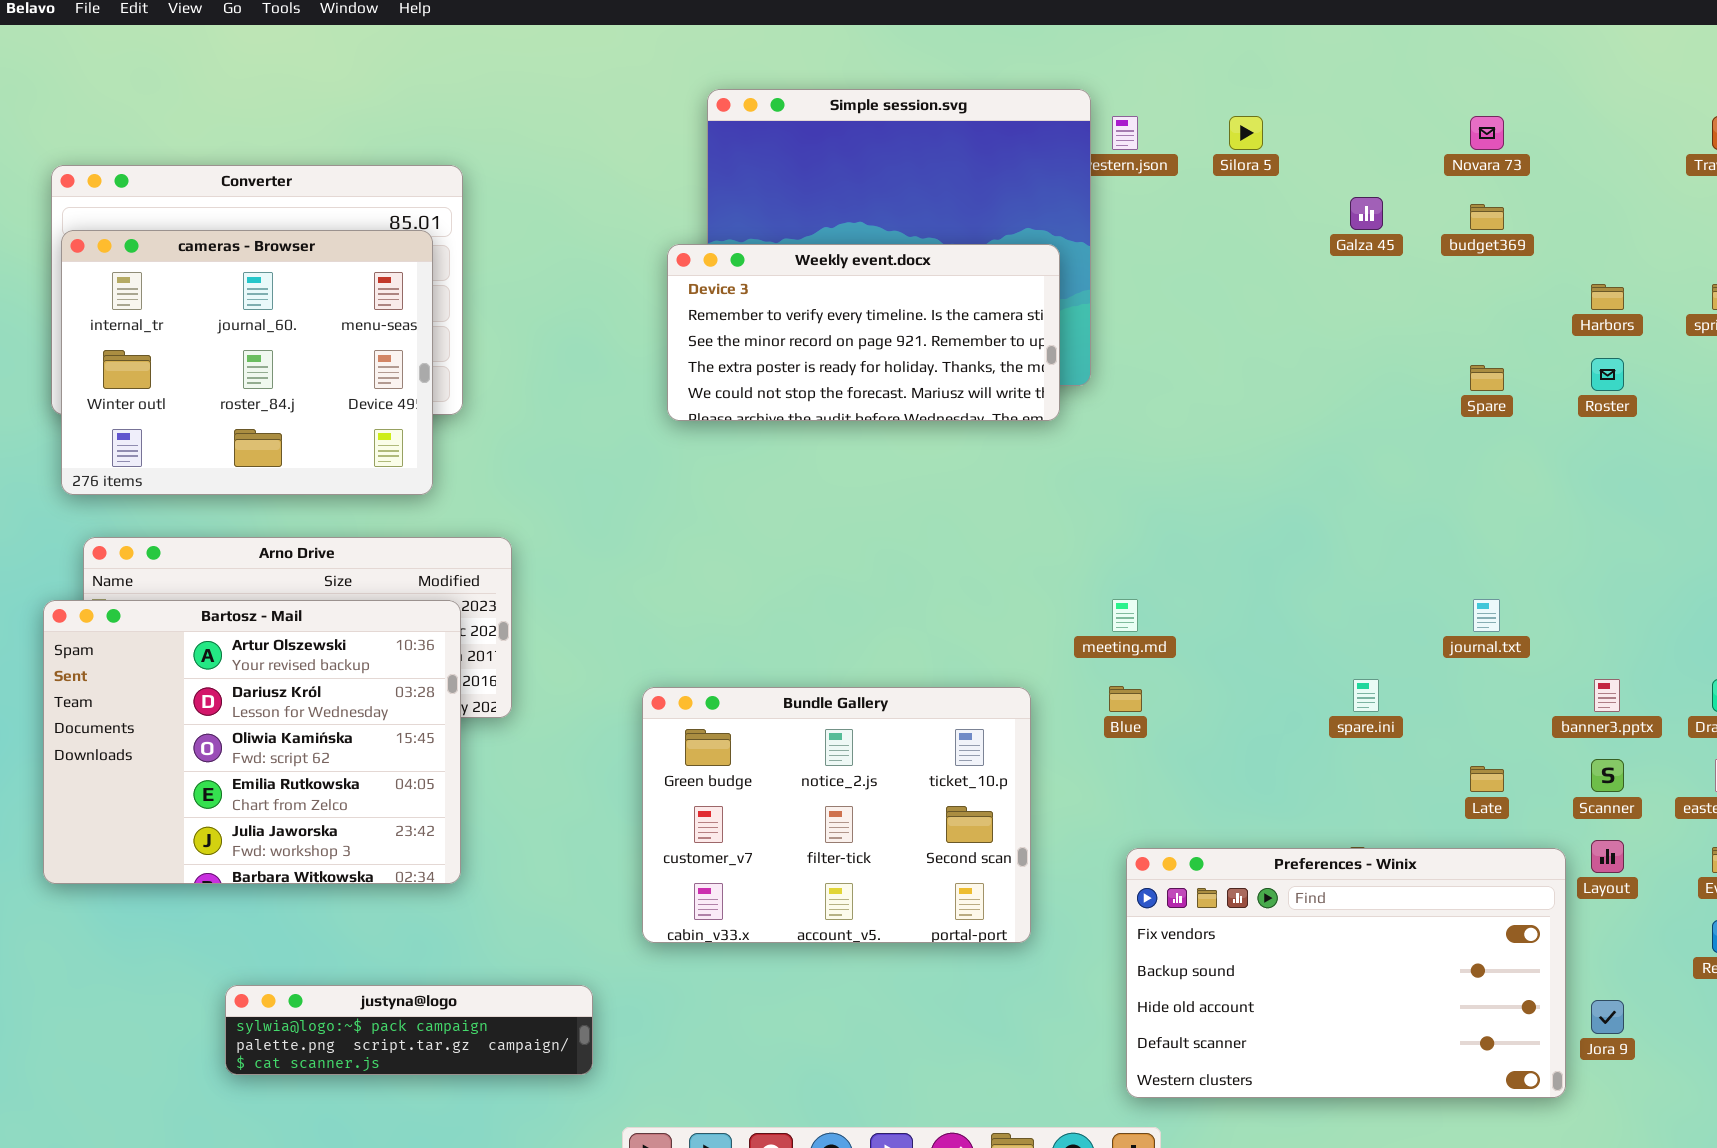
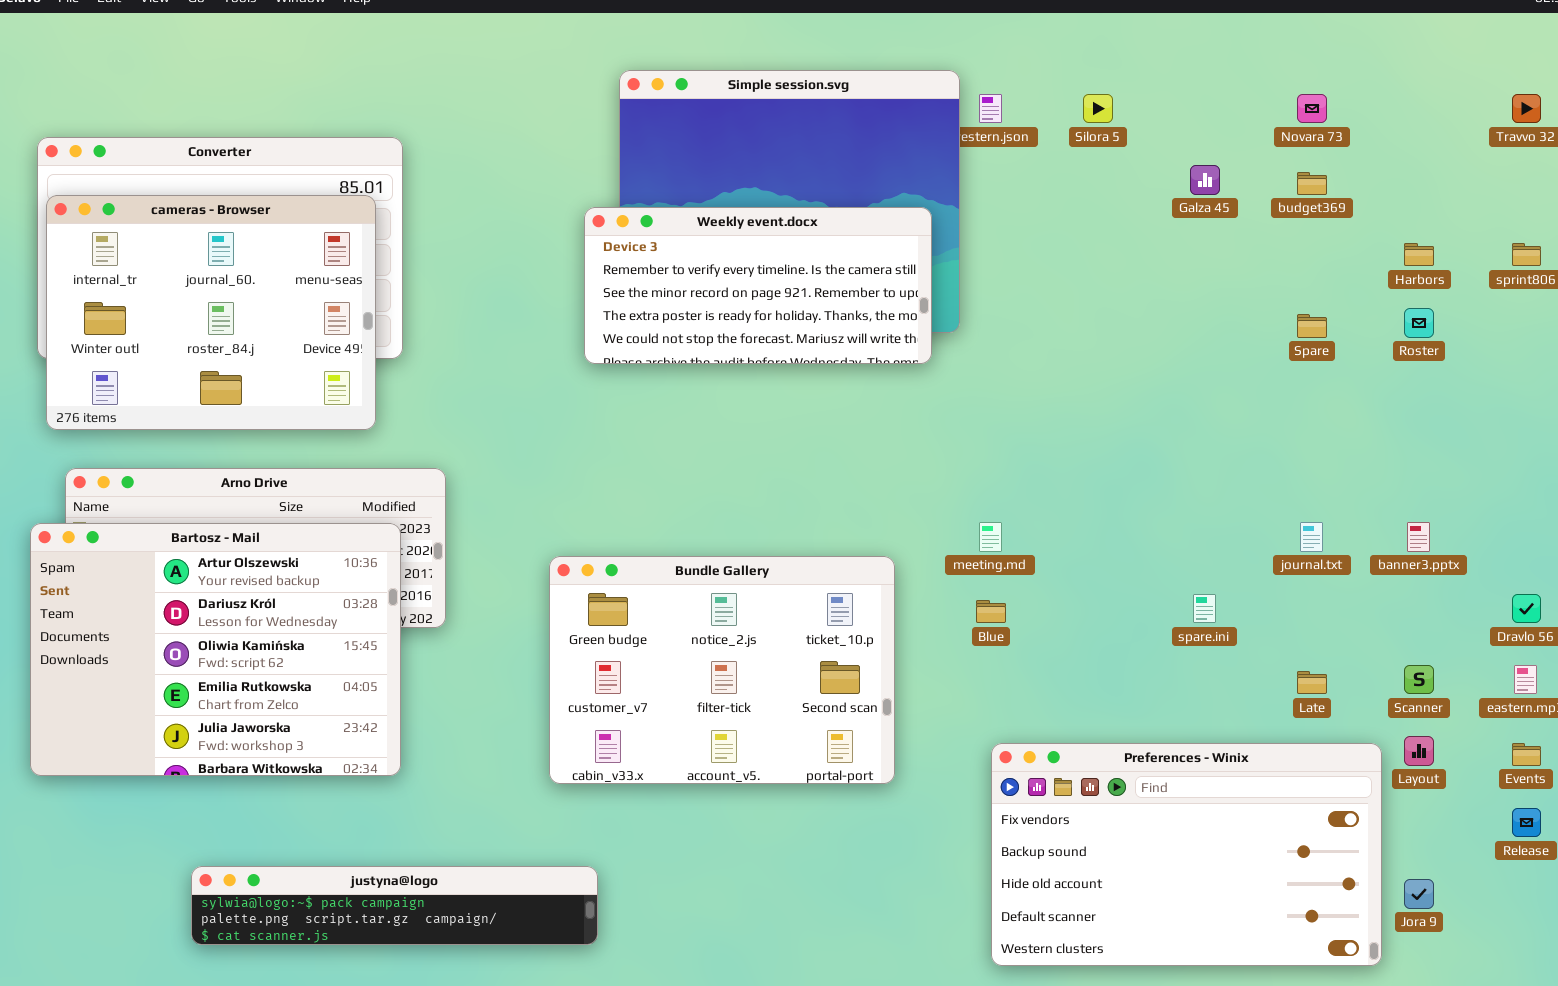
banner3.pptx: [1594,679,1620,712] -> [1407,522,1430,552], moved
Bundle Gallery: [642,687,1031,943] -> [549,556,895,784], moved
justyna@logo: [225,985,593,1075] -> [191,866,598,945], resized

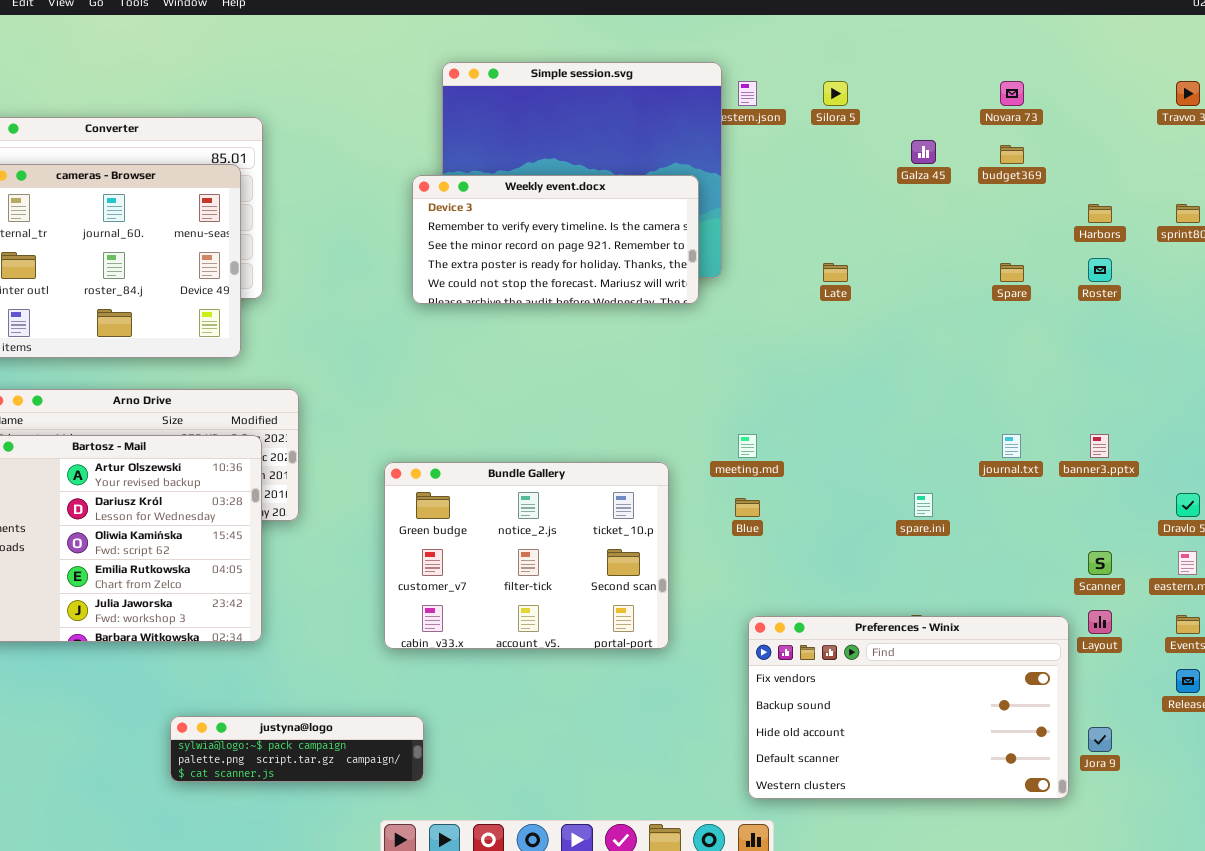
Late: [1297,671,1327,694] -> [823,263,848,282], moved
justyna@logo: [191,866,598,945] -> [170,716,424,782], resized

